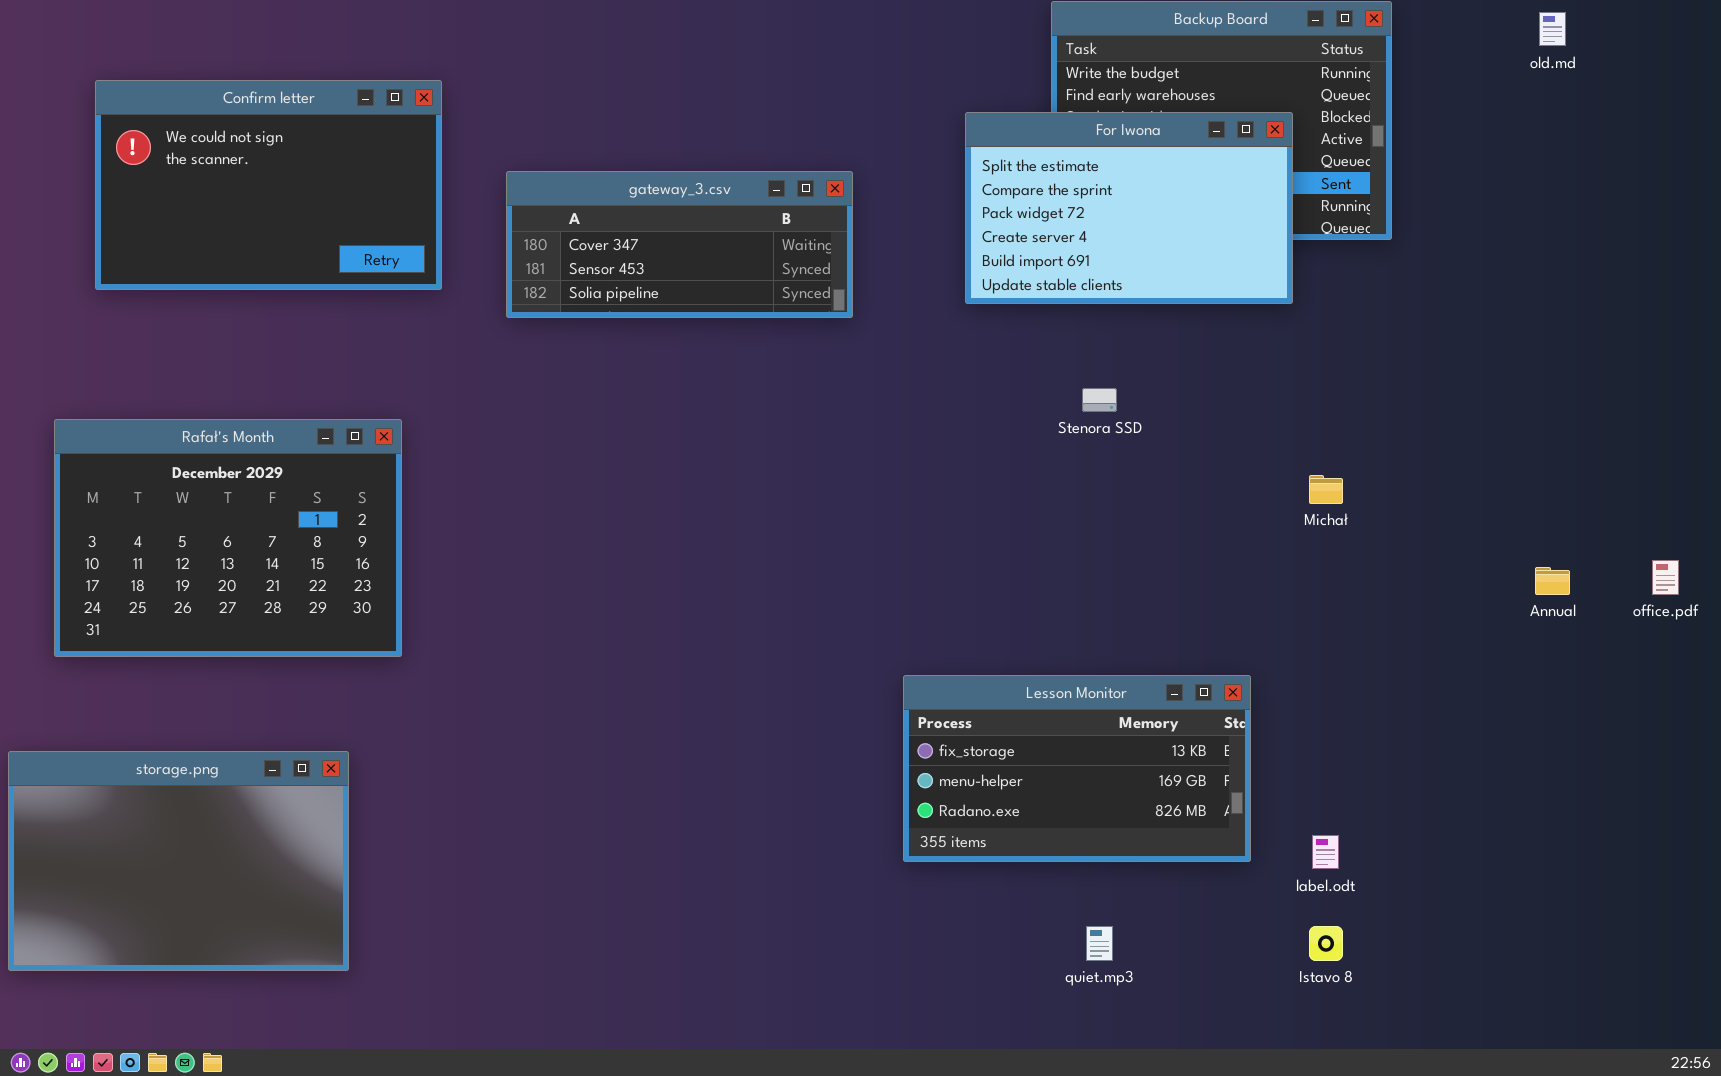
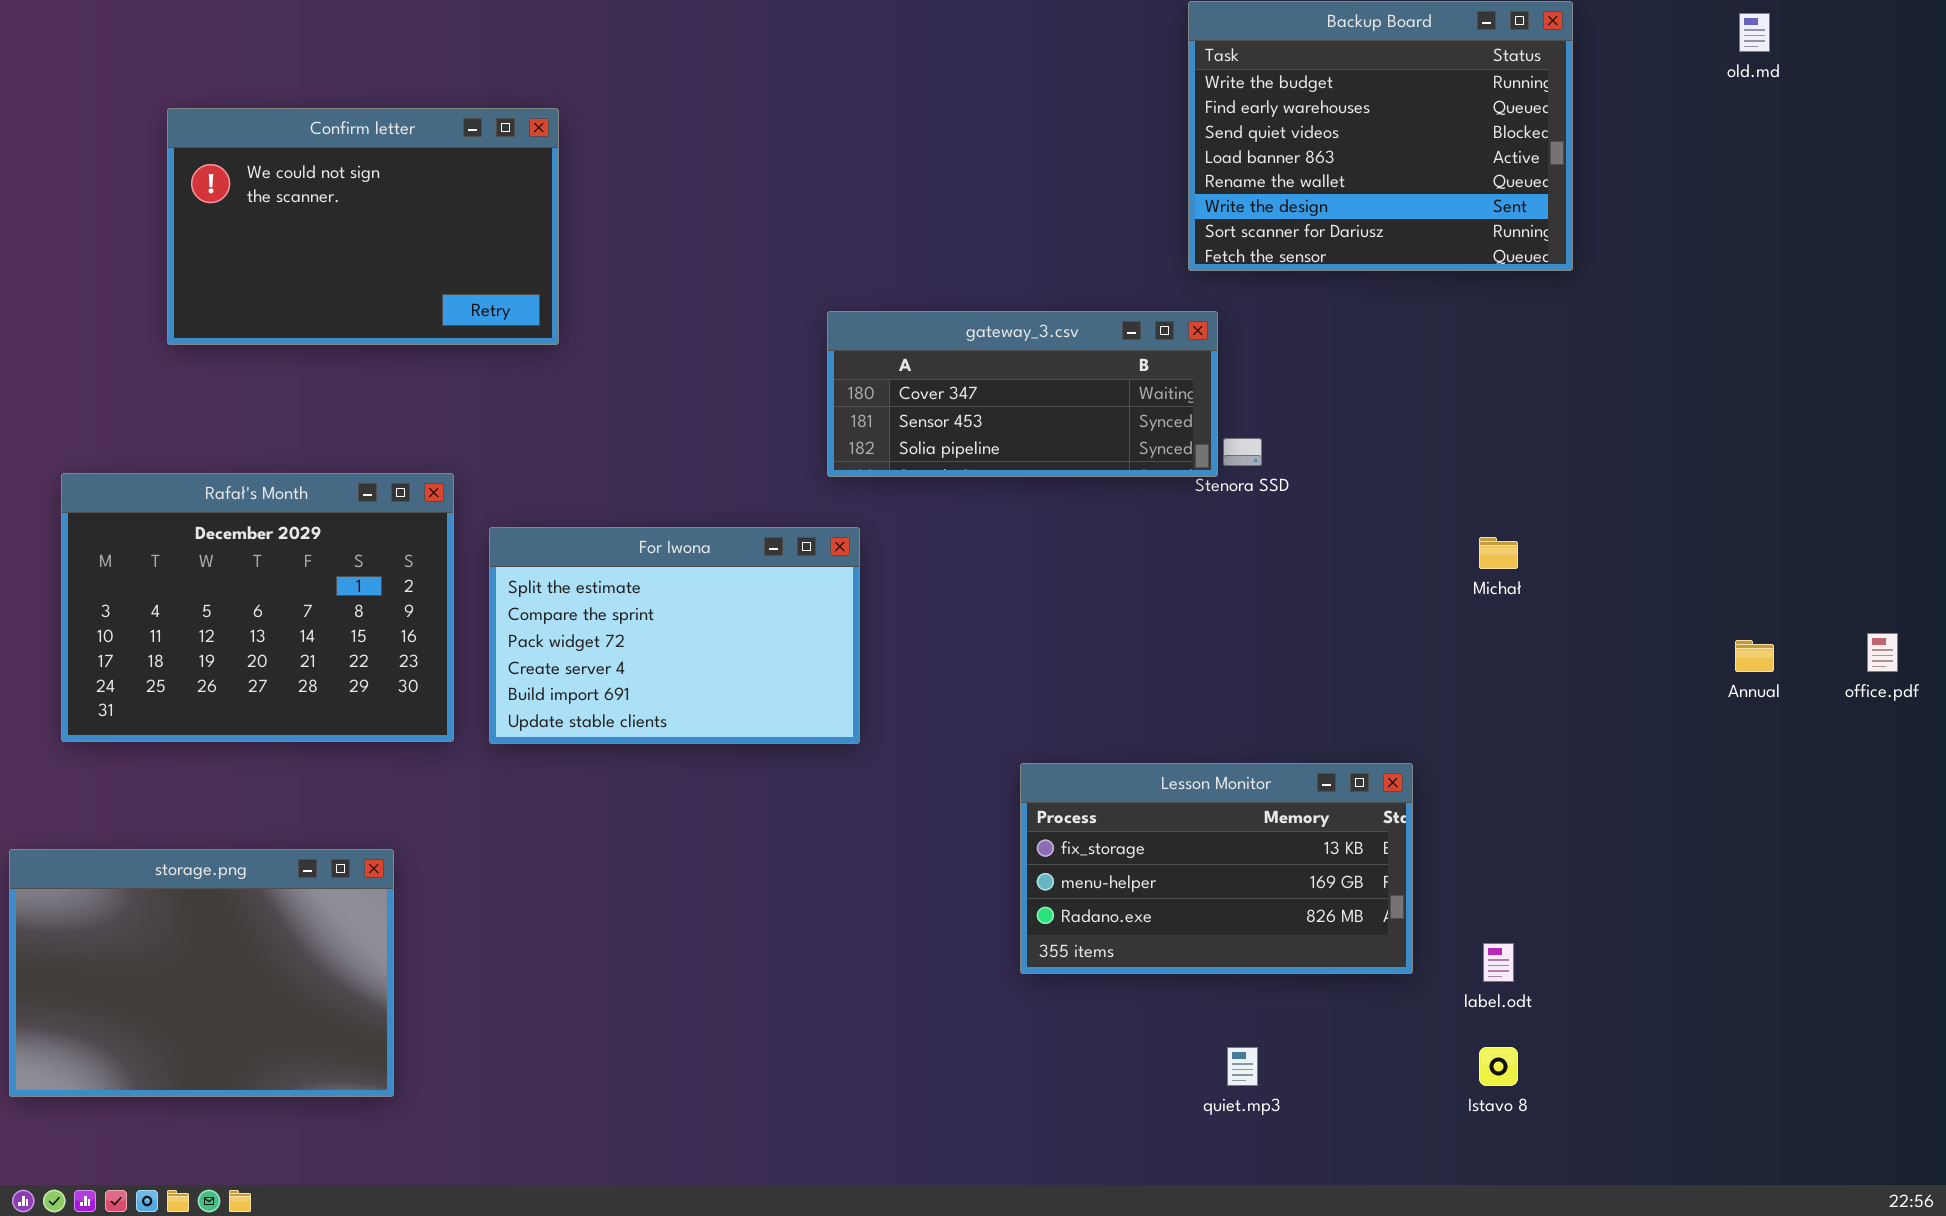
Confirm letter: [95,80,442,290] -> [167,108,559,345], moved
For Iwona: [965,112,1293,304] -> [489,527,860,744], moved
gateway_3.csv: [506,171,853,318] -> [827,311,1218,477], moved

